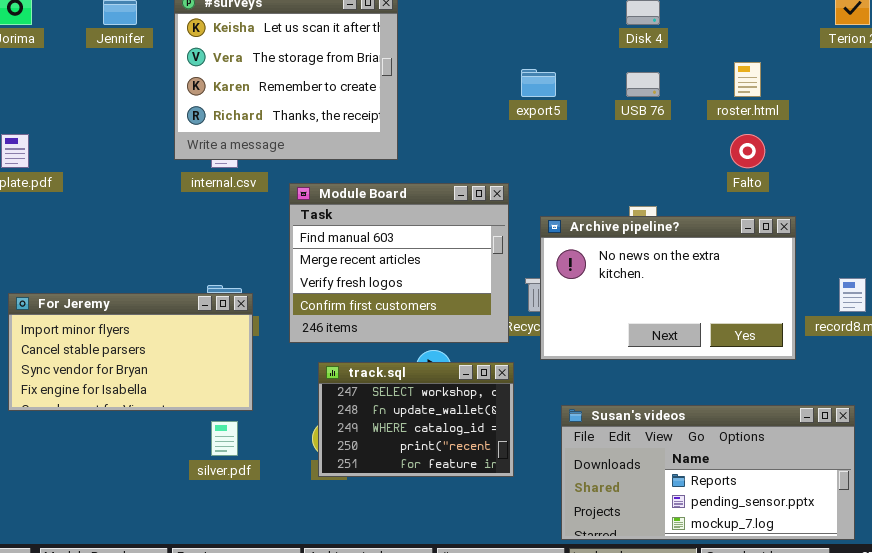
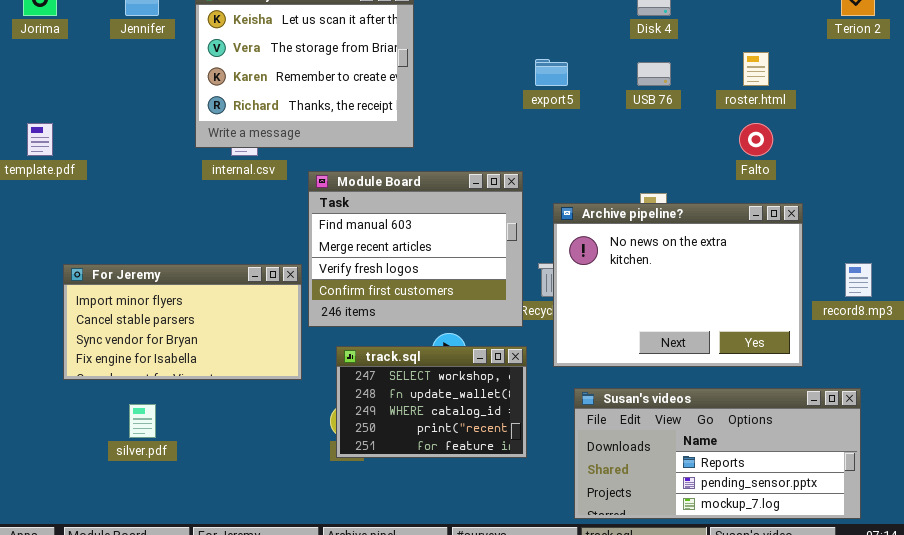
Archive pipeline?: [540,216,796,360] -> [553,203,803,367], resized
For Jeremy: [8,293,253,411] -> [63,264,302,380], moved
silver.pdf: [211,421,238,456] -> [129,404,156,438], moved

